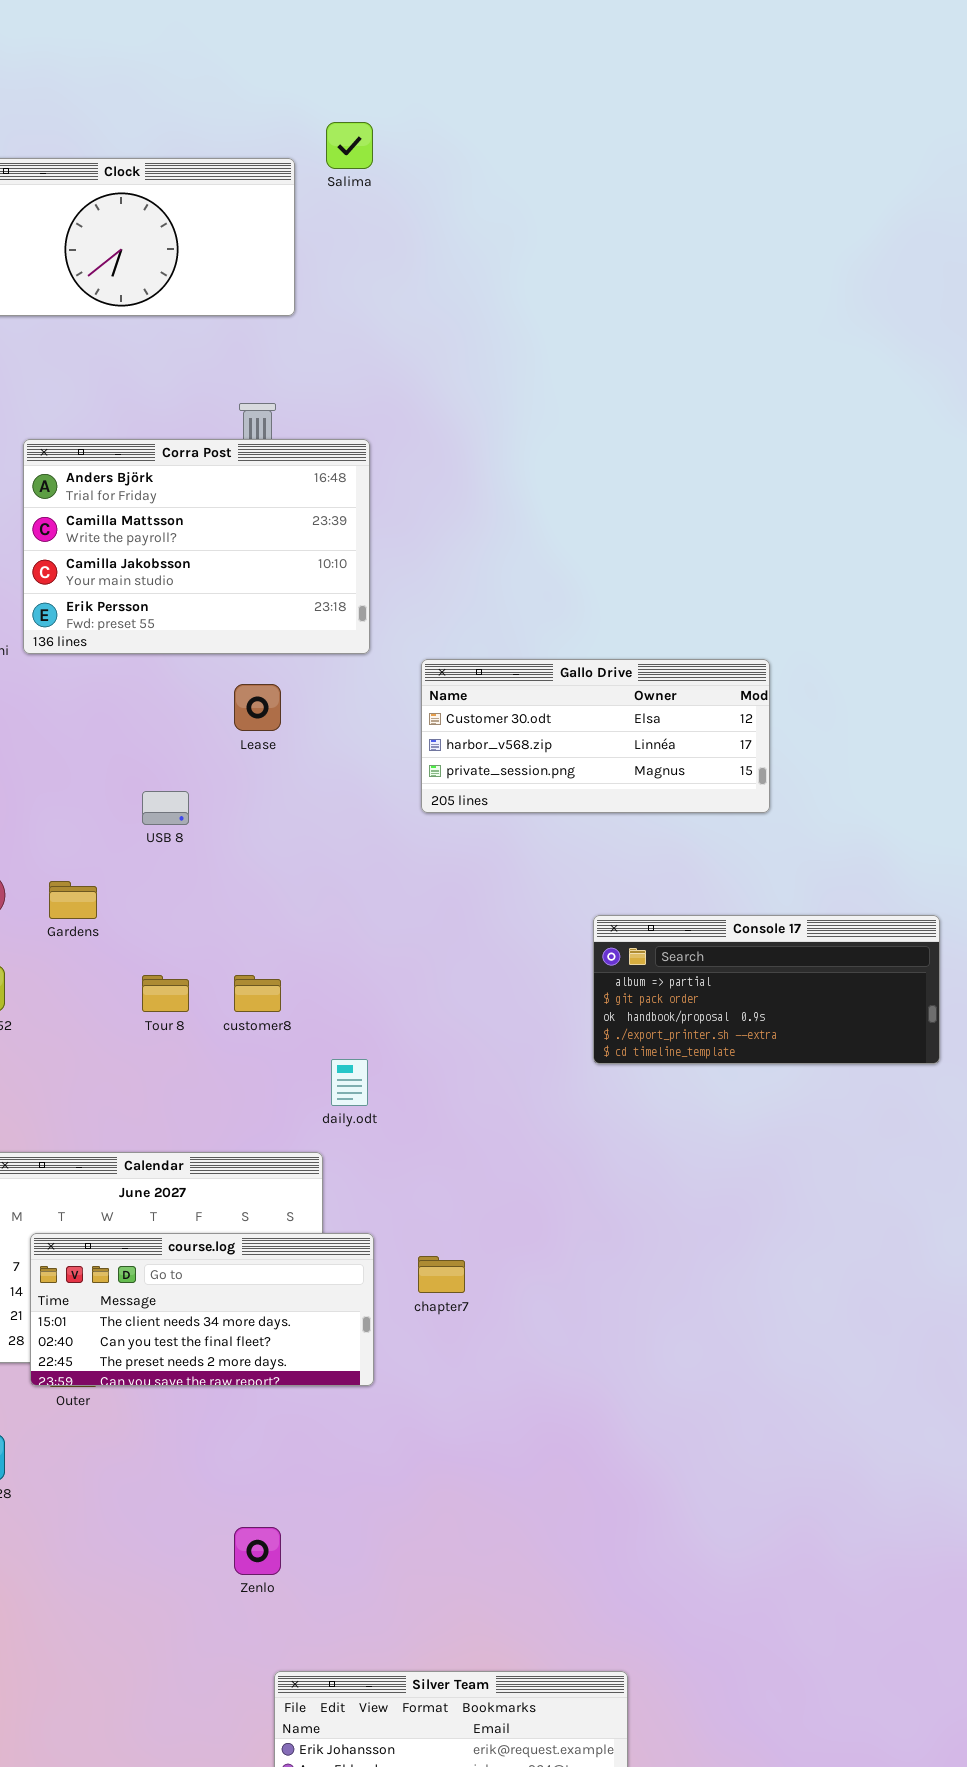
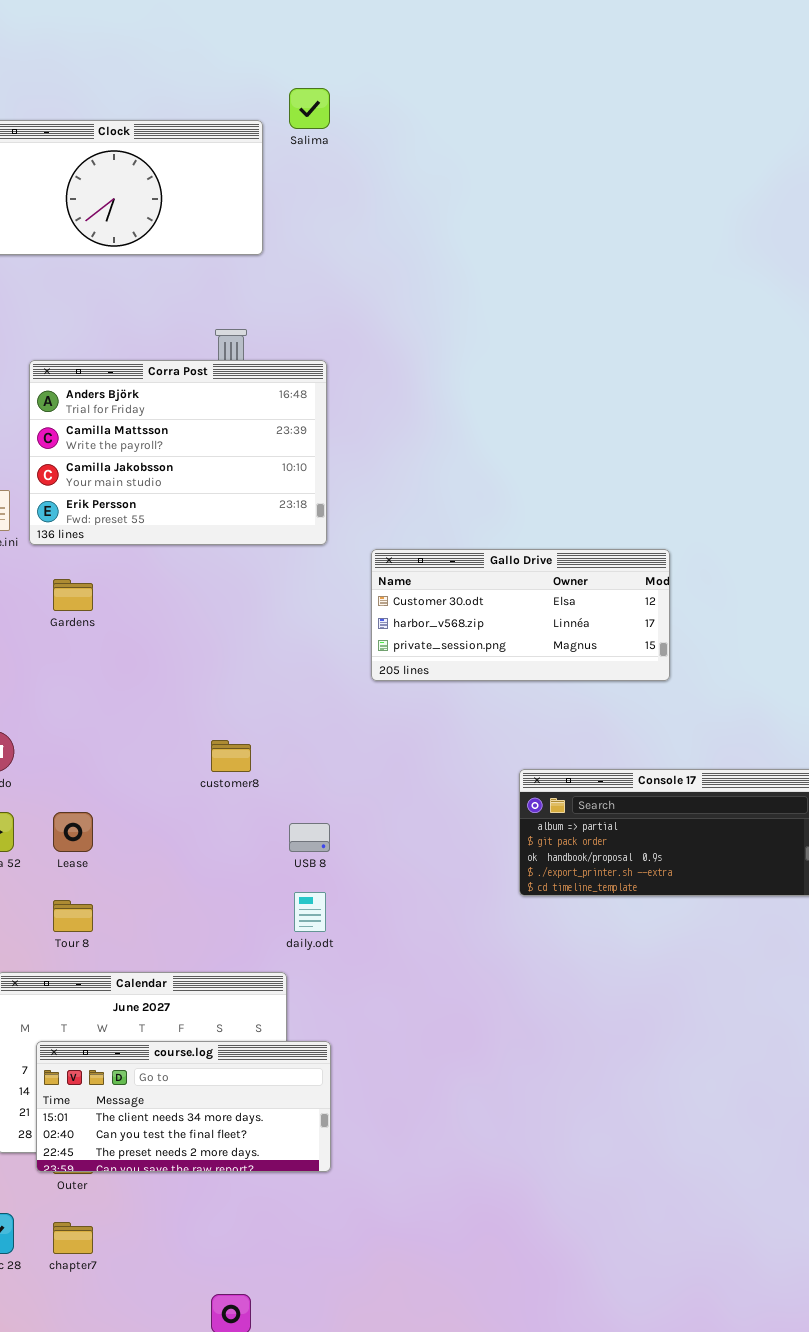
Lease: [234,684,281,731] -> [53,812,93,852], moved
USB 8: [142,791,189,825] -> [289,823,330,852], moved
Gardens: [49,881,97,919] -> [53,579,93,611], moved
Tour 8: [142,975,189,1012] -> [53,900,93,932], moved
customer8: [234,975,281,1012] -> [211,740,251,772], moved
chapter7: [418,1256,465,1293] -> [53,1222,93,1254], moved

